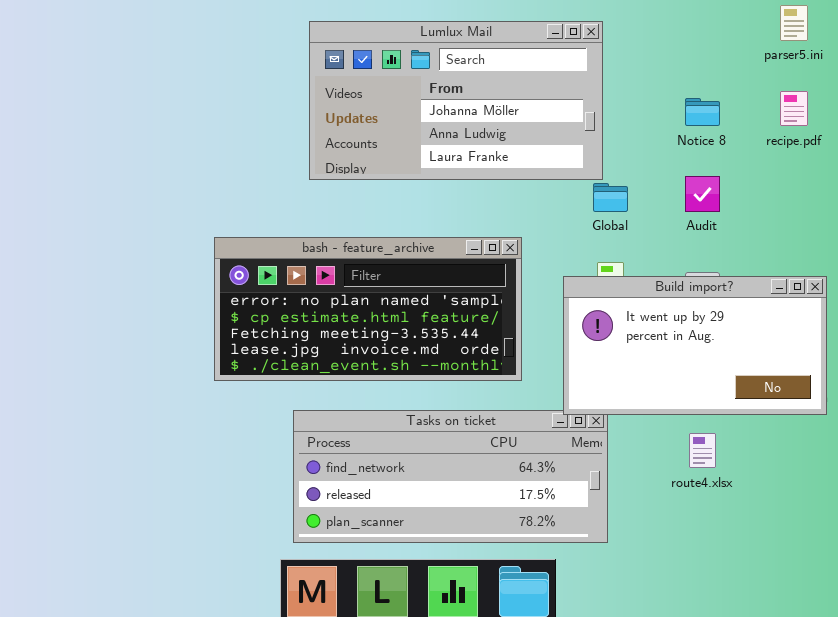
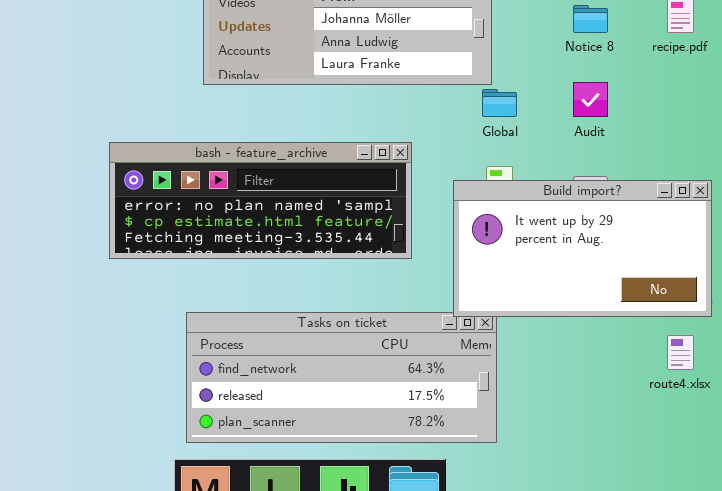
bash - feature_archive: [214,237,522,381] -> [109,142,412,259], resized
route4.xlsx: [689,433,716,468] -> [667,335,694,370], moved

